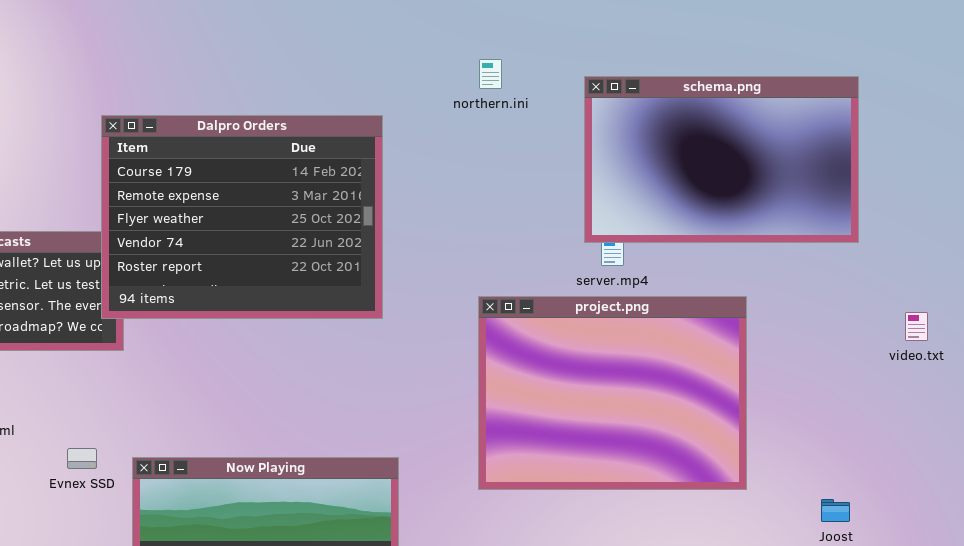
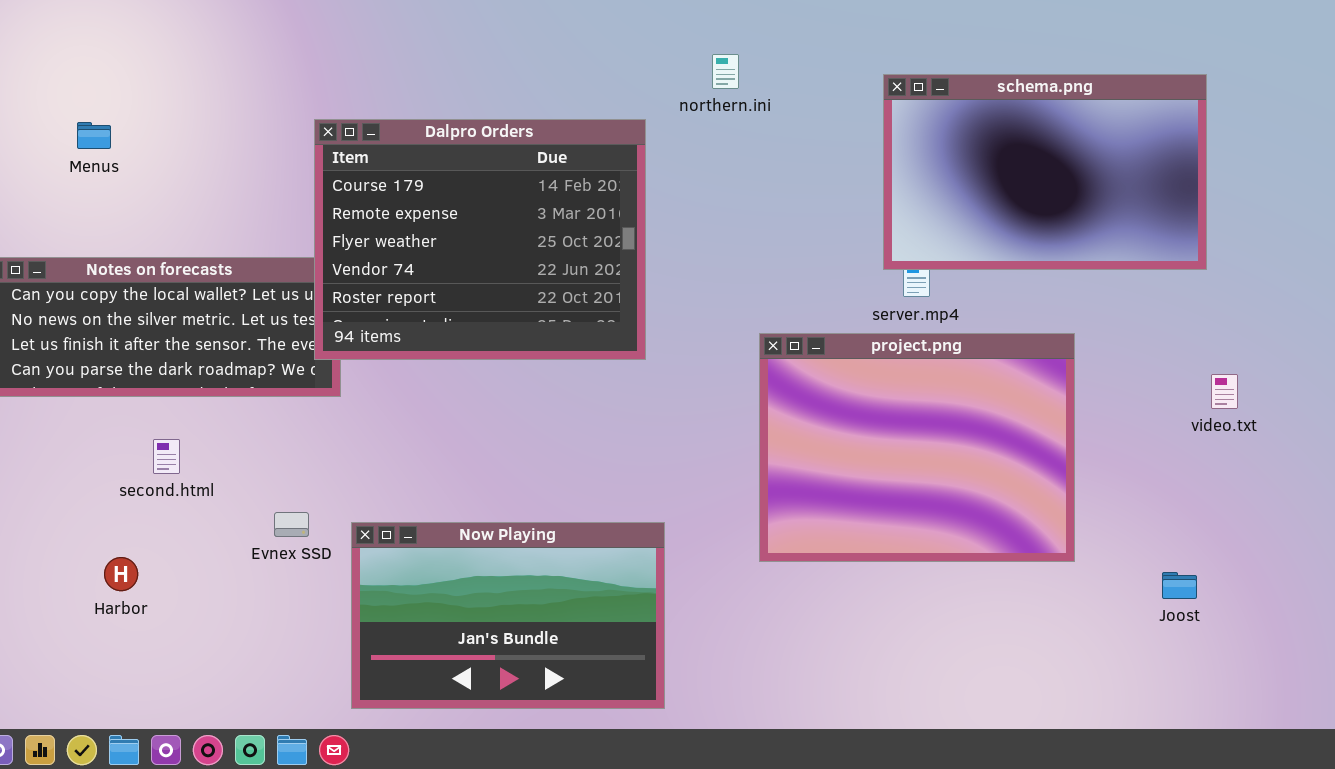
northern.ini: [479,59,502,89] -> [712,54,739,89], moved
video.txt: [905,312,928,341] -> [1211,374,1238,409], moved

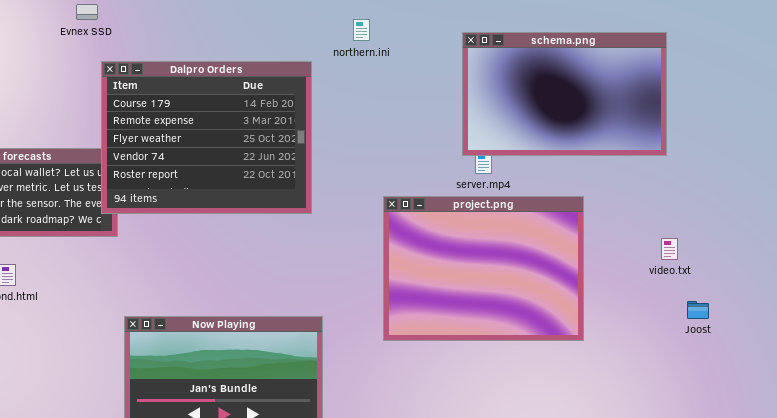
video.txt: [1211,374,1238,409] -> [661,238,678,260], moved
Evnex SSD: [274,512,309,537] -> [76,4,98,20], moved
Joost: [1162,572,1197,599] -> [687,301,709,319], moved

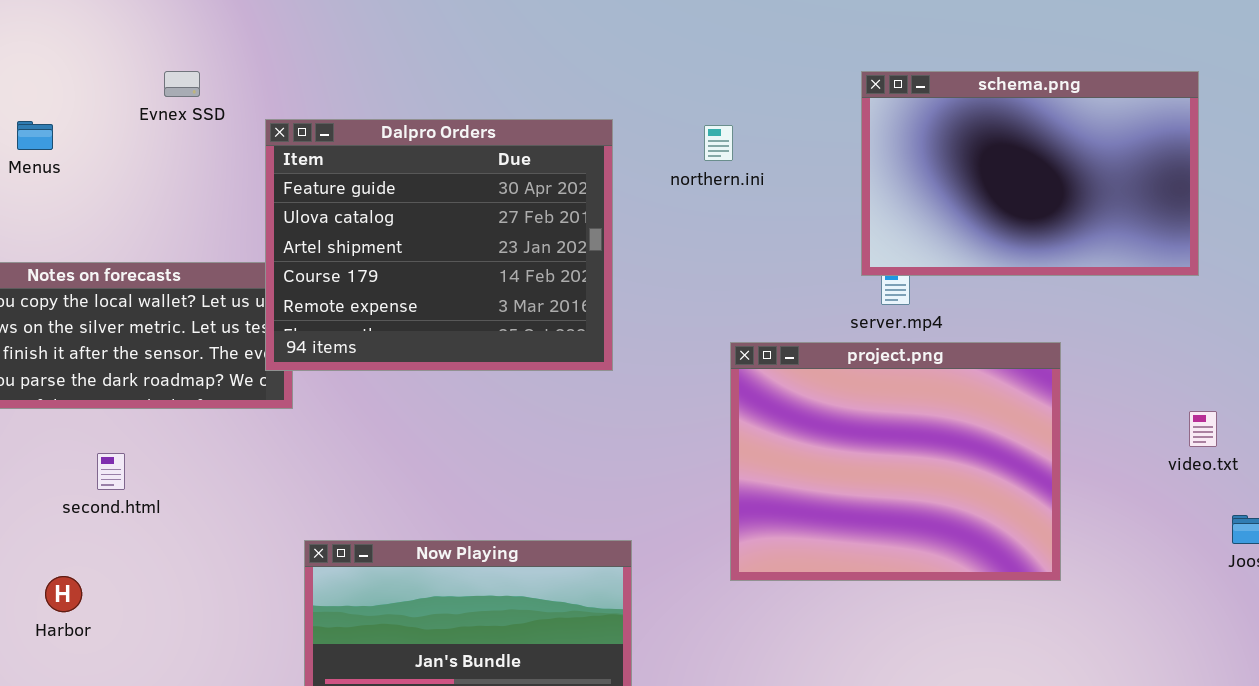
Evnex SSD: [76,4,98,20] -> [164,71,200,97], moved
northern.ini: [353,19,370,41] -> [704,125,733,161], moved
Dalpro Orders: [101,61,312,214] -> [265,119,613,371], scrolled up 3 rows

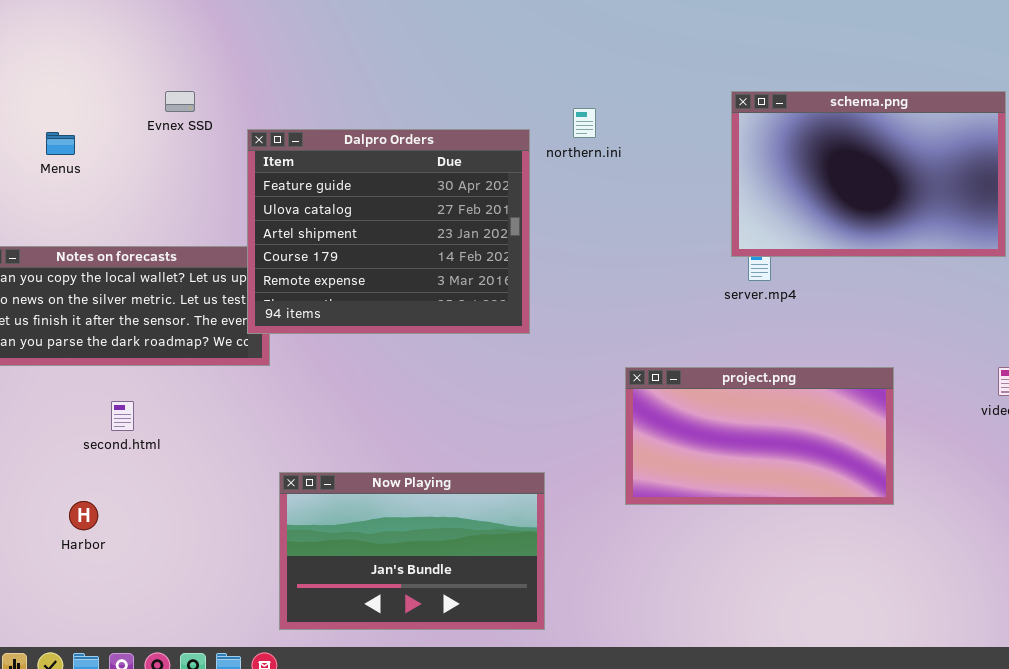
northern.ini: [704,125,733,161] -> [573,108,596,138], moved
project.png: [730,342,1061,581] -> [625,367,894,505], resized

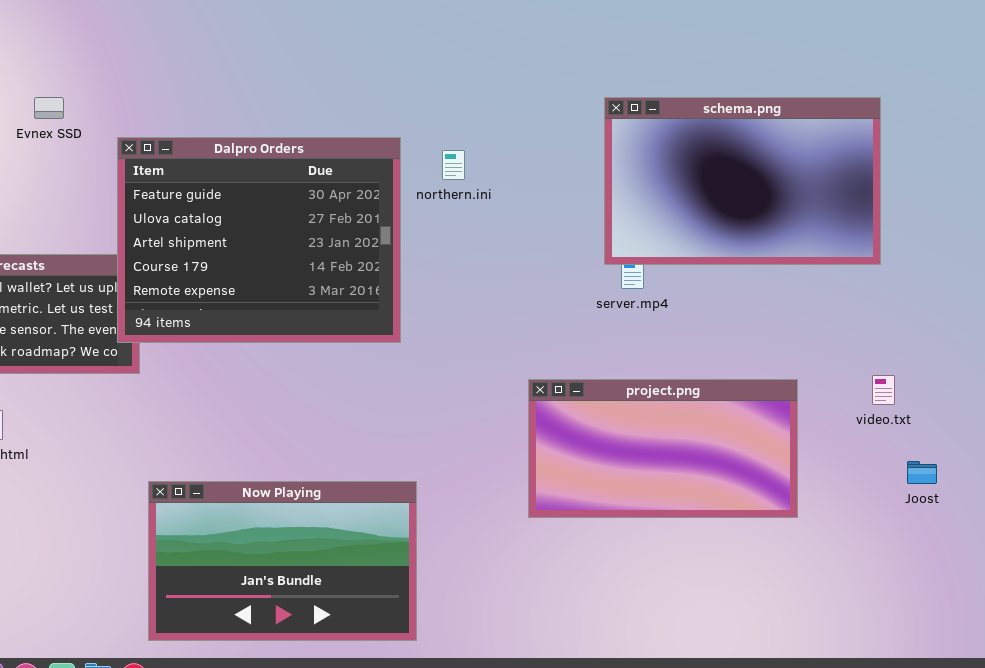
northern.ini: [573,108,596,138] -> [442,150,465,180], moved
project.png: [625,367,894,505] -> [528,379,798,518], moved

